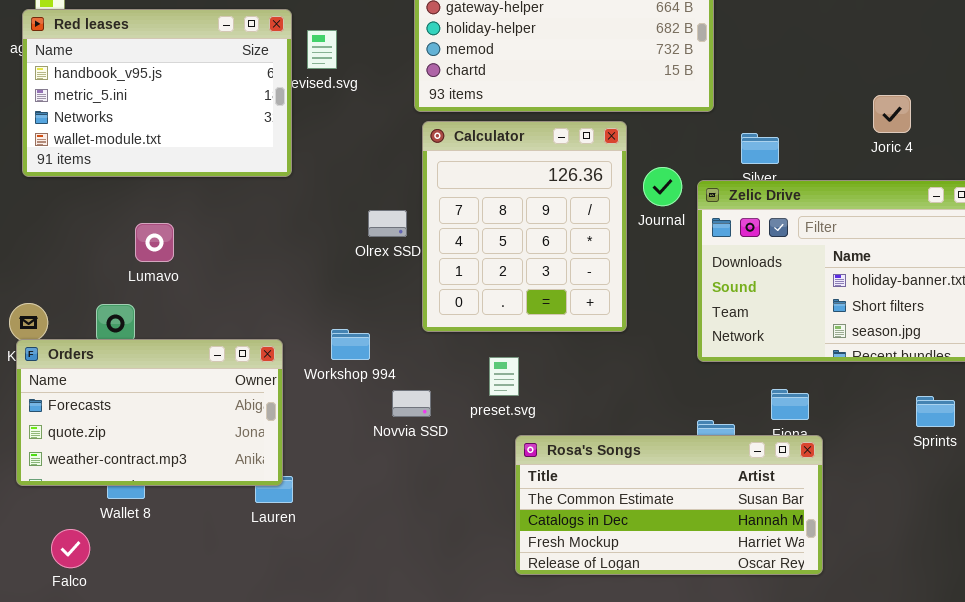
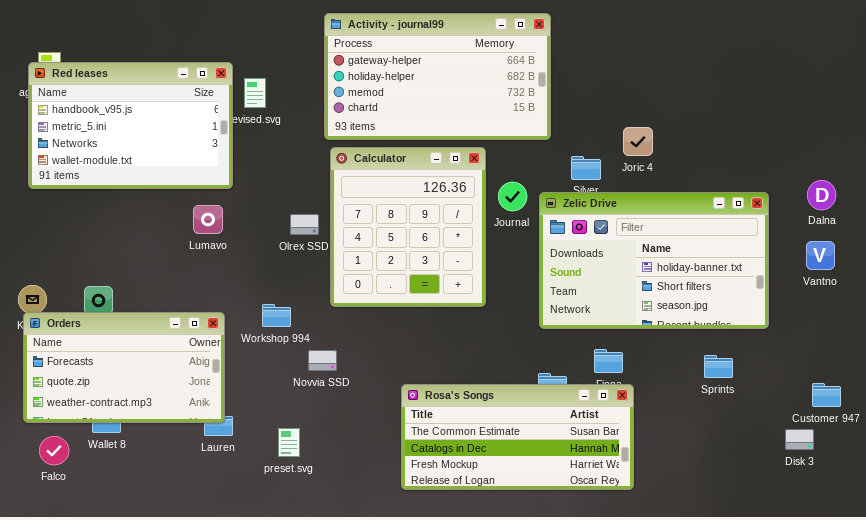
Joric 4: [873,95,911,133] -> [623,127,653,156], moved
Lumavo: [135,223,174,262] -> [193,205,223,234], moved
preset.svg: [489,357,519,396] -> [278,428,300,457], moved
Falco: [51,529,90,568] -> [39,436,69,465], moved

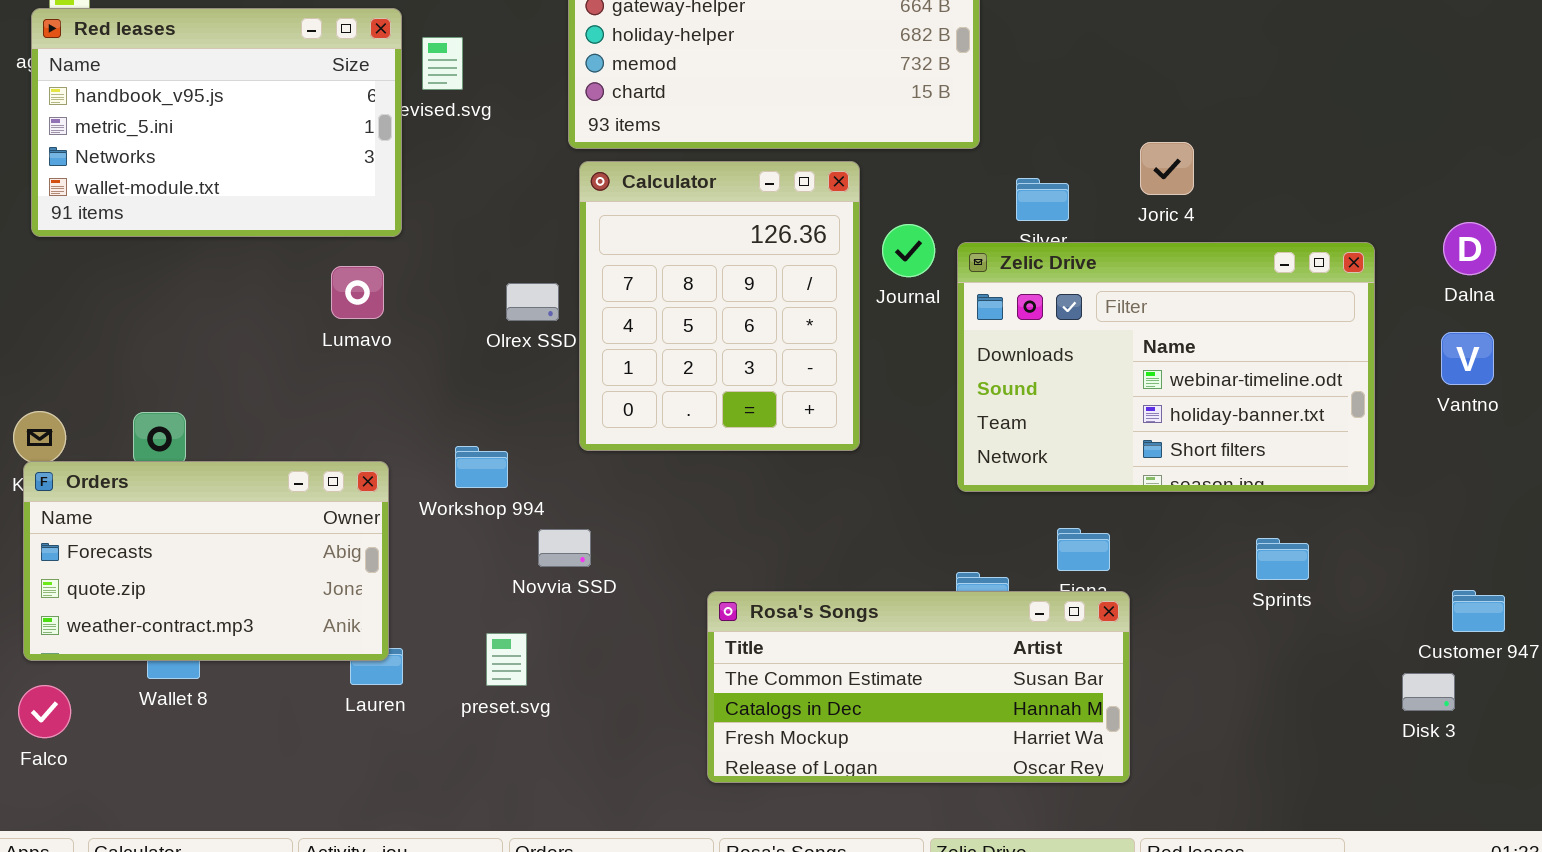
Joric 4: [623,127,653,156] -> [1140,142,1194,195], moved
Zelic Drive: [539,192,769,329] -> [957,242,1375,492], scrolled up 1 row
preset.svg: [278,428,300,457] -> [486,633,527,686], moved
Falco: [39,436,69,465] -> [18,685,71,738], moved

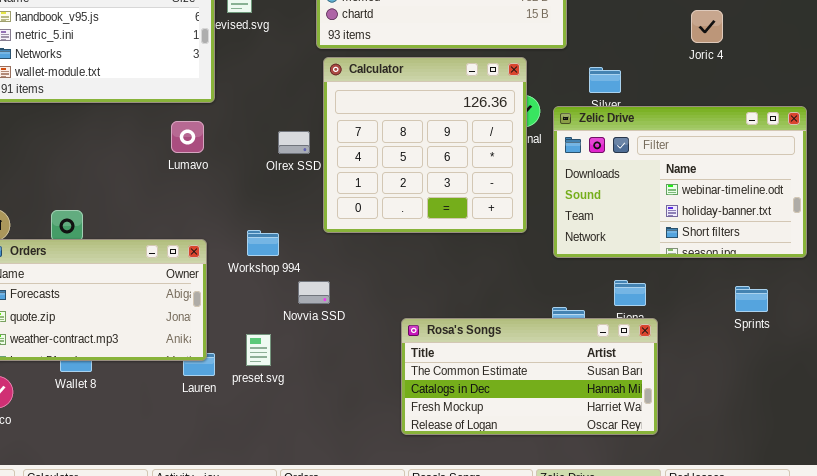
Joric 4: [1140,142,1194,195] -> [691,10,723,43], moved
Calculator: [579,161,860,451] -> [323,57,527,233], resized
preset.svg: [486,633,527,686] -> [246,334,271,366], moved

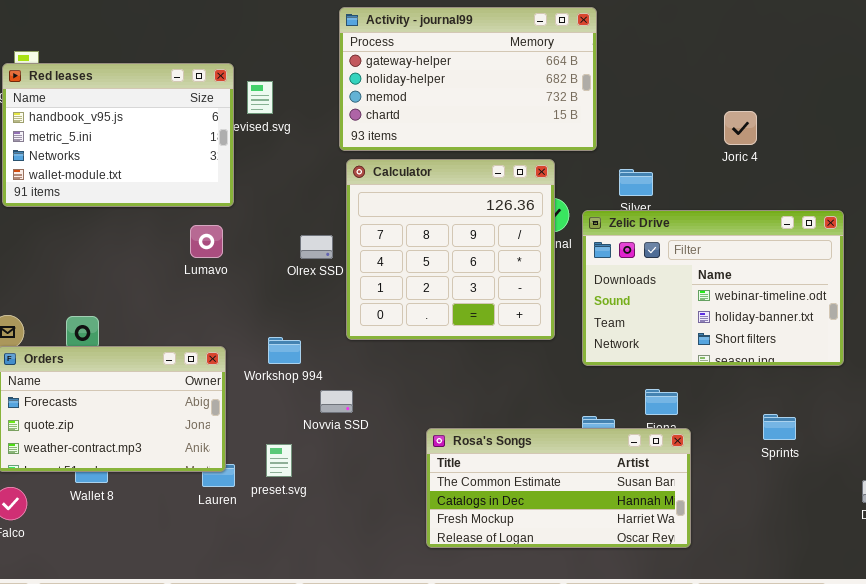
Sprints: [735,286,768,312] -> [763,414,796,440], moved

